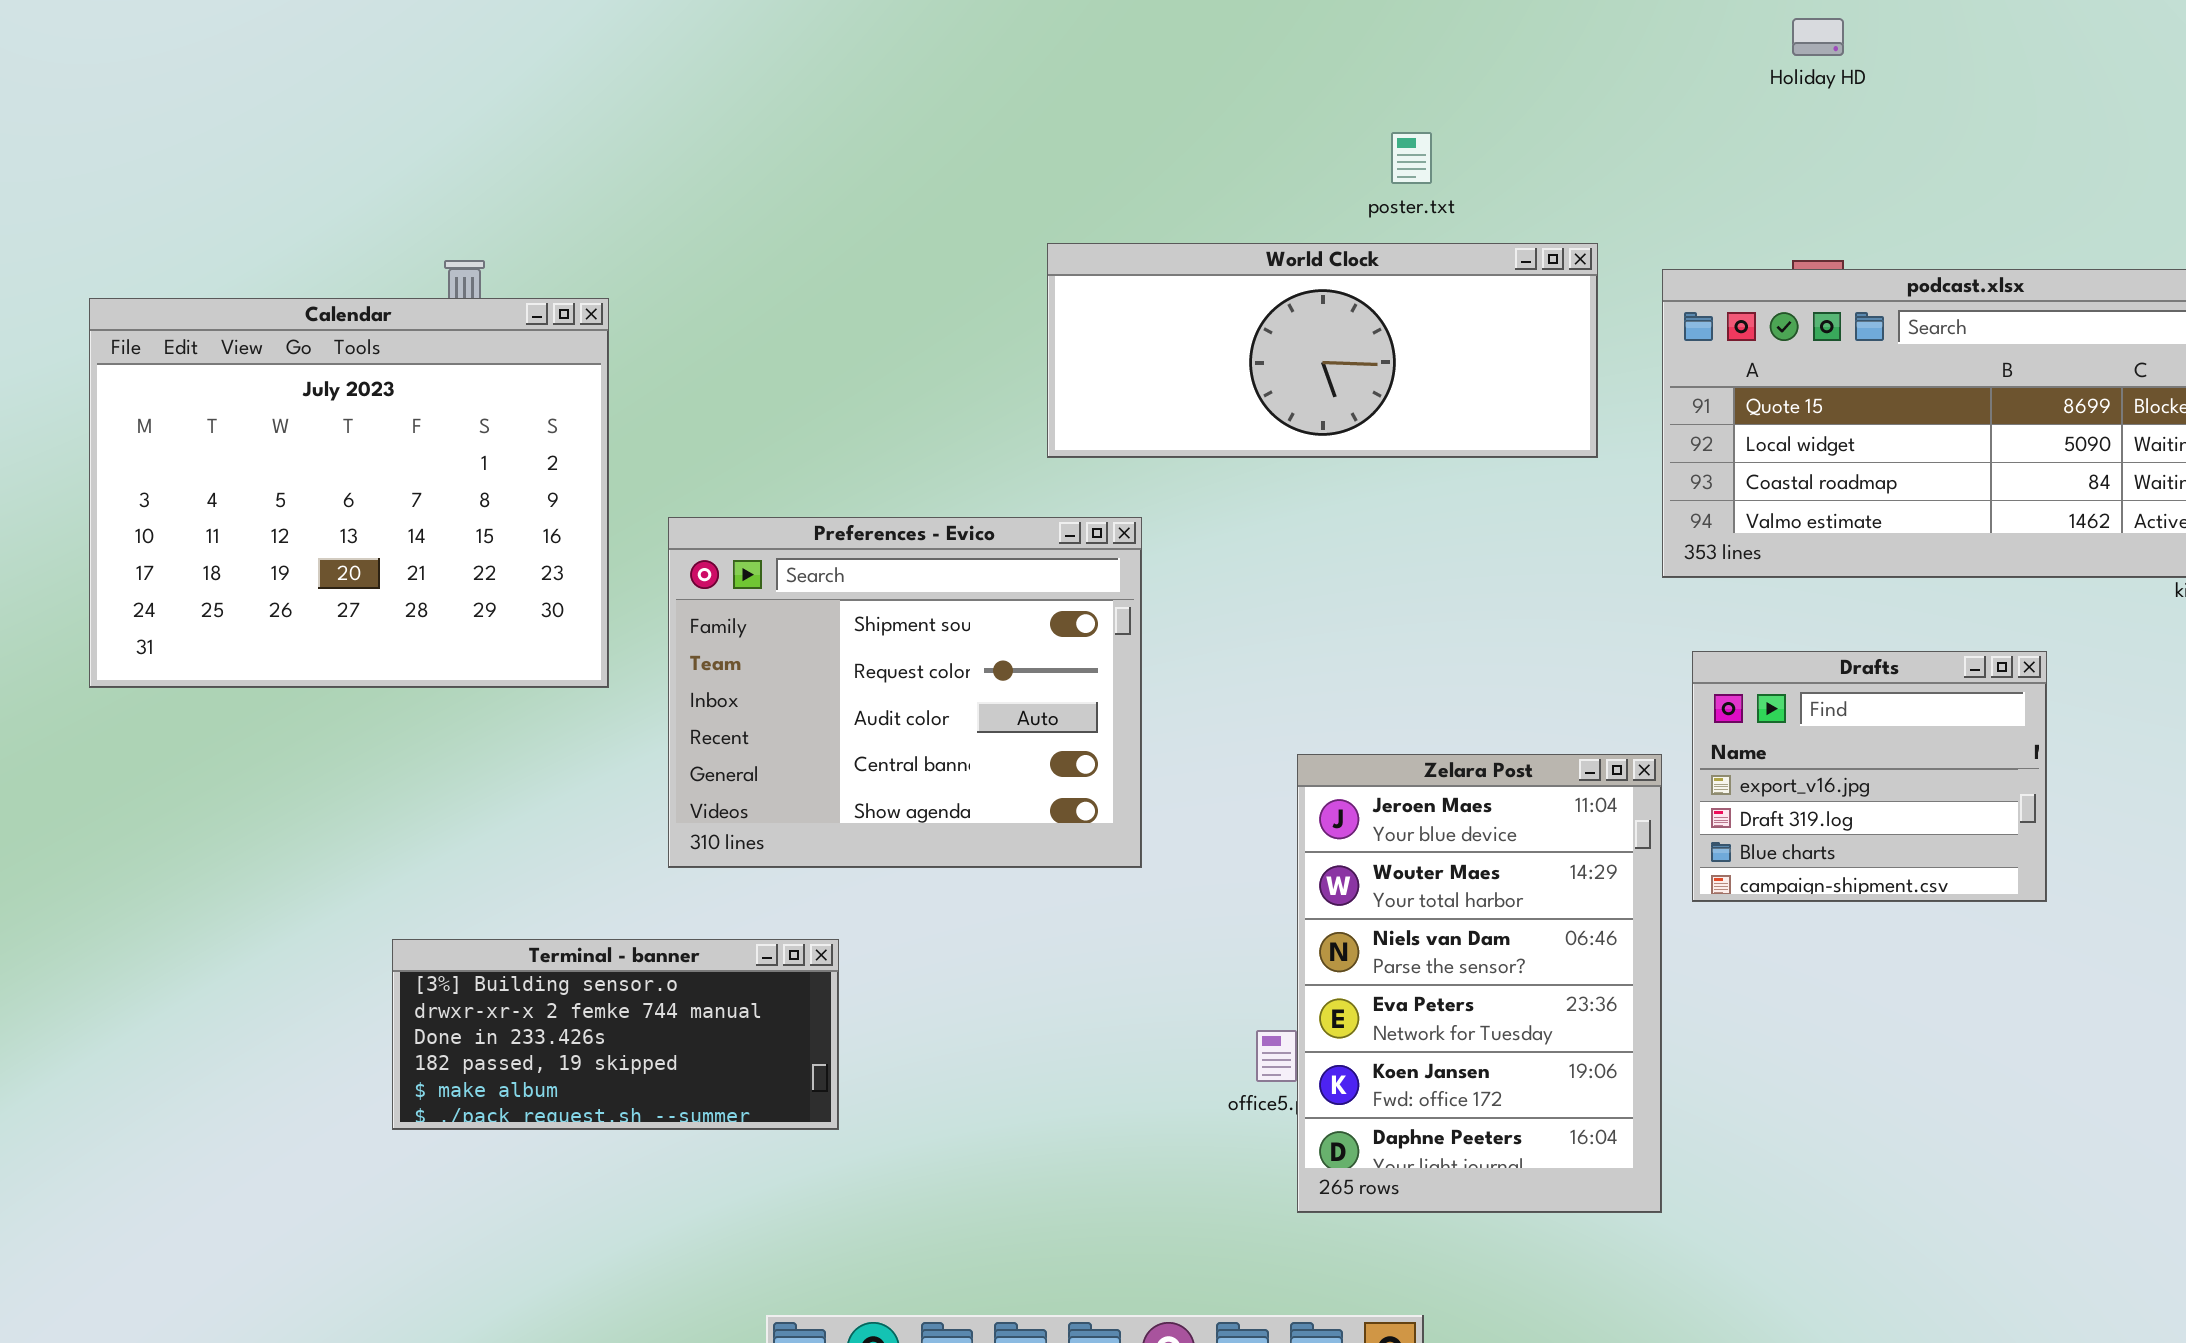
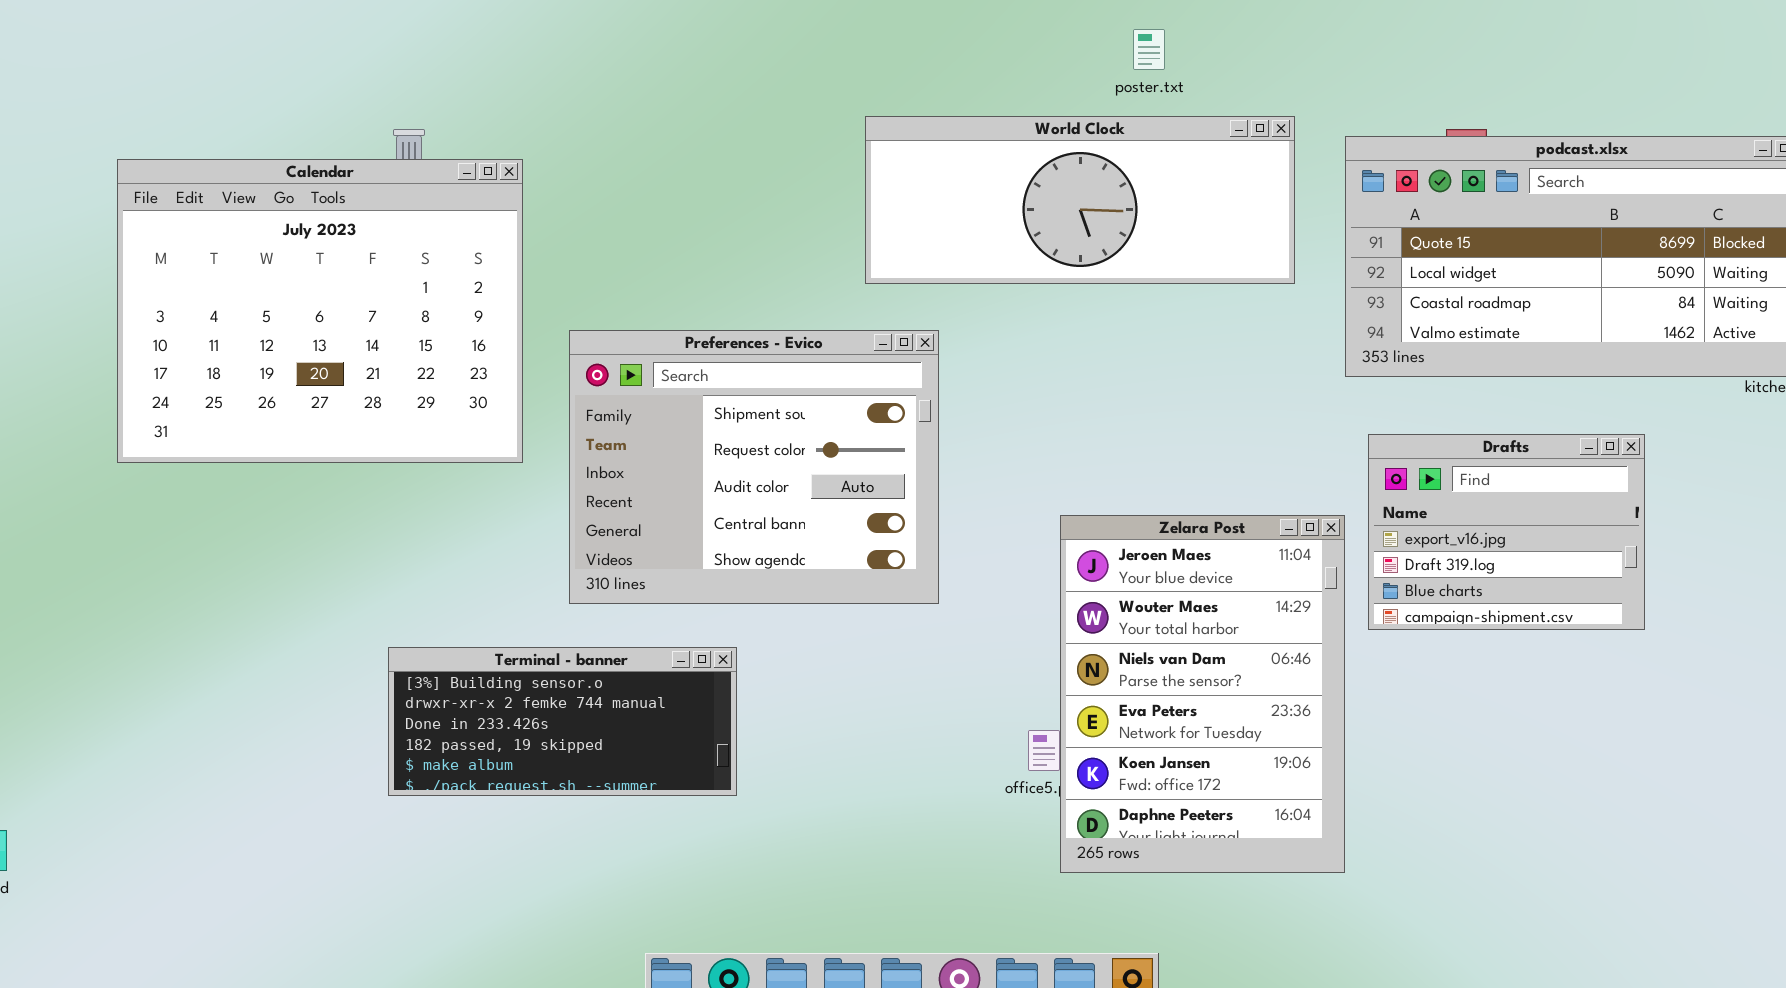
Terminal - banner: [392,939,839,1130] -> [388,647,737,796], moved

